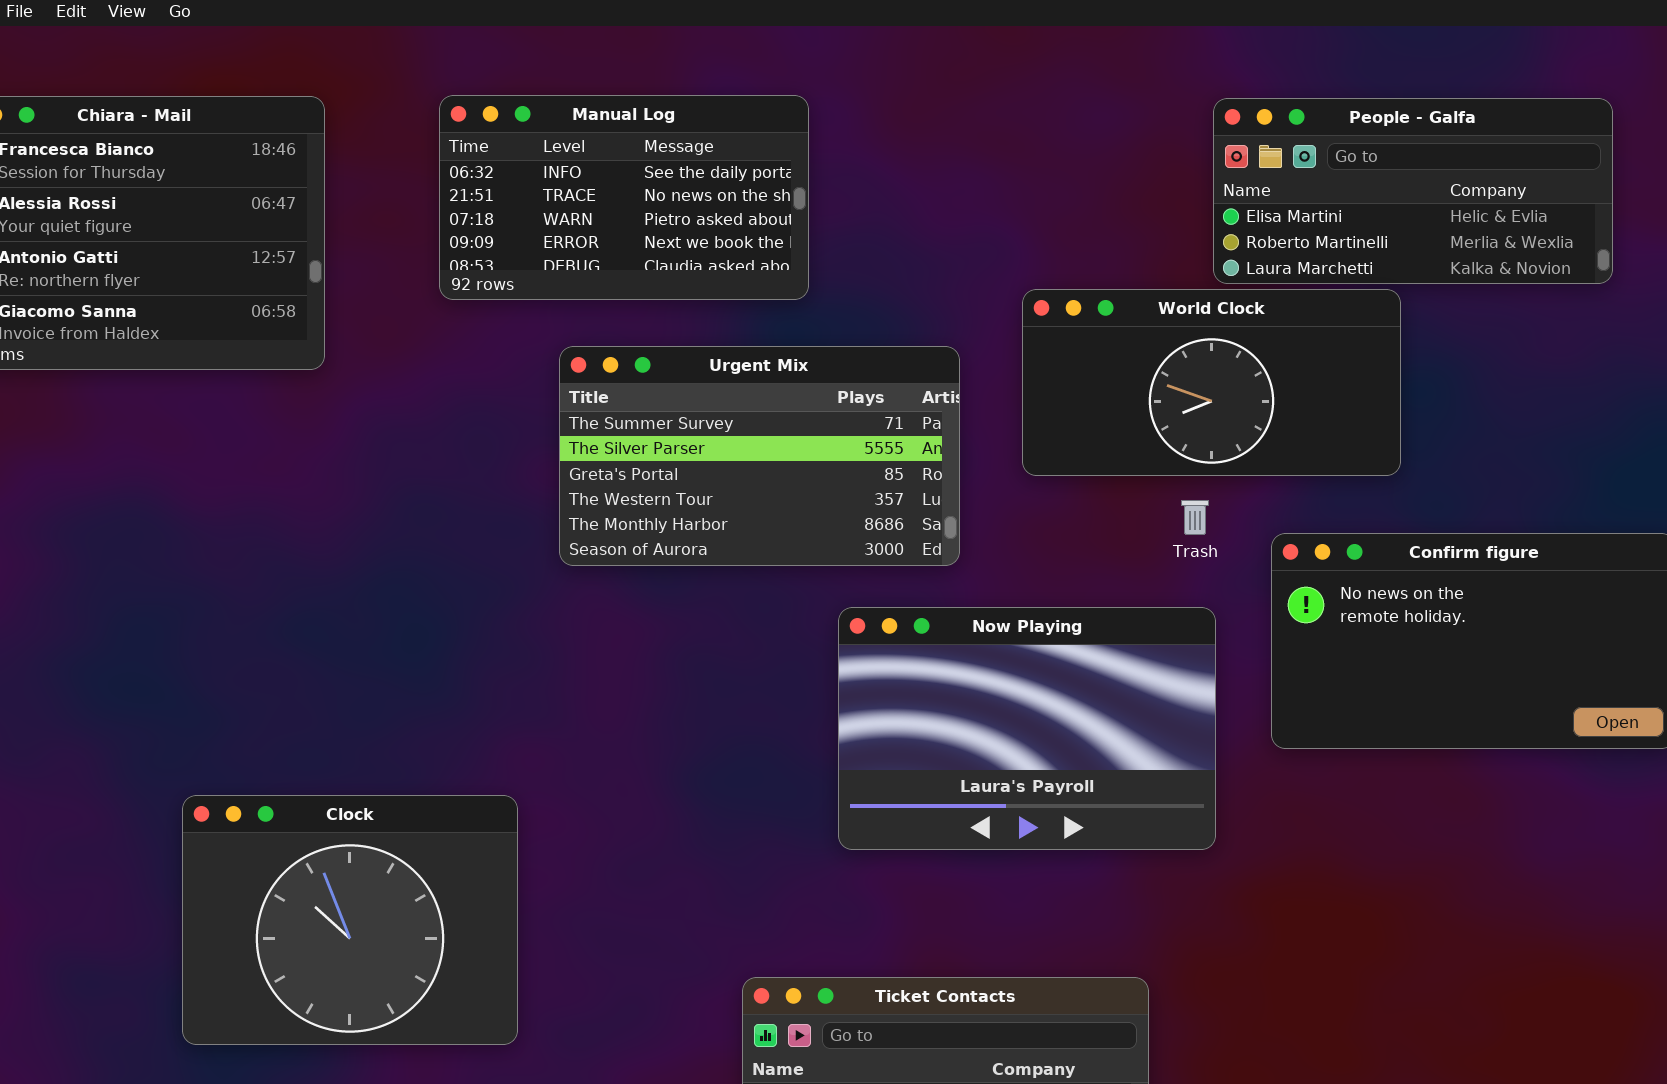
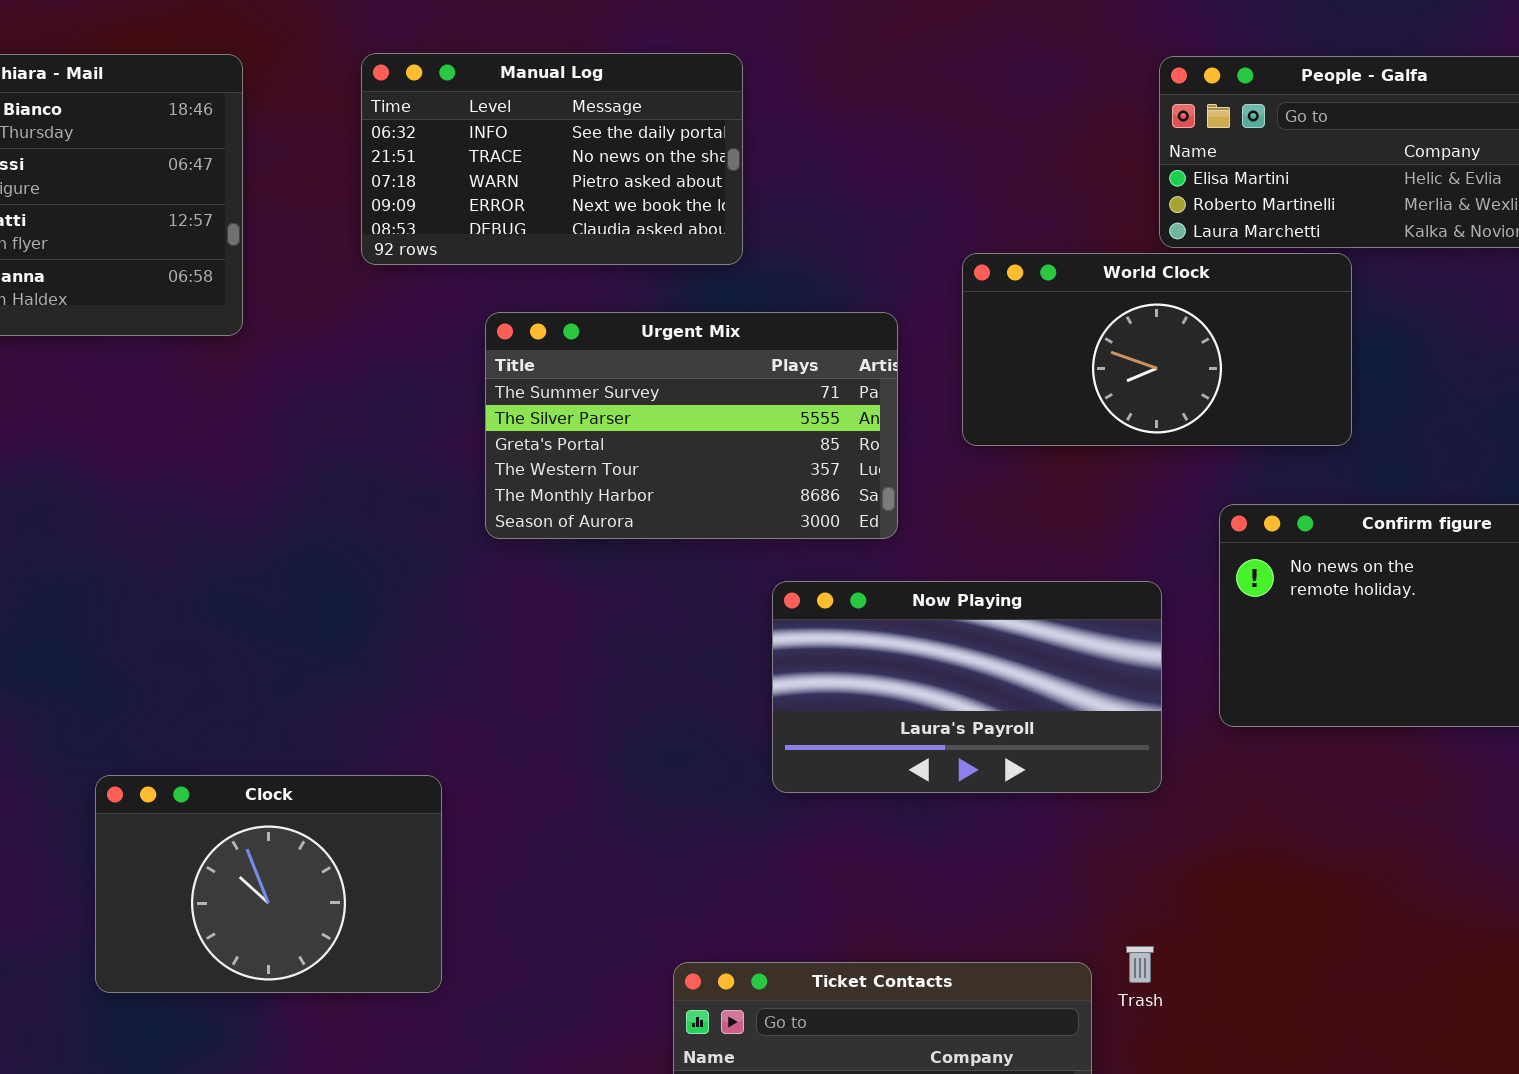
Trash: [1181,500,1209,535] -> [1126,946,1154,983], moved
Now Playing: [838,607,1216,850] -> [772,581,1162,793], resized
Clock: [182,795,518,1045] -> [95,775,442,993], resized

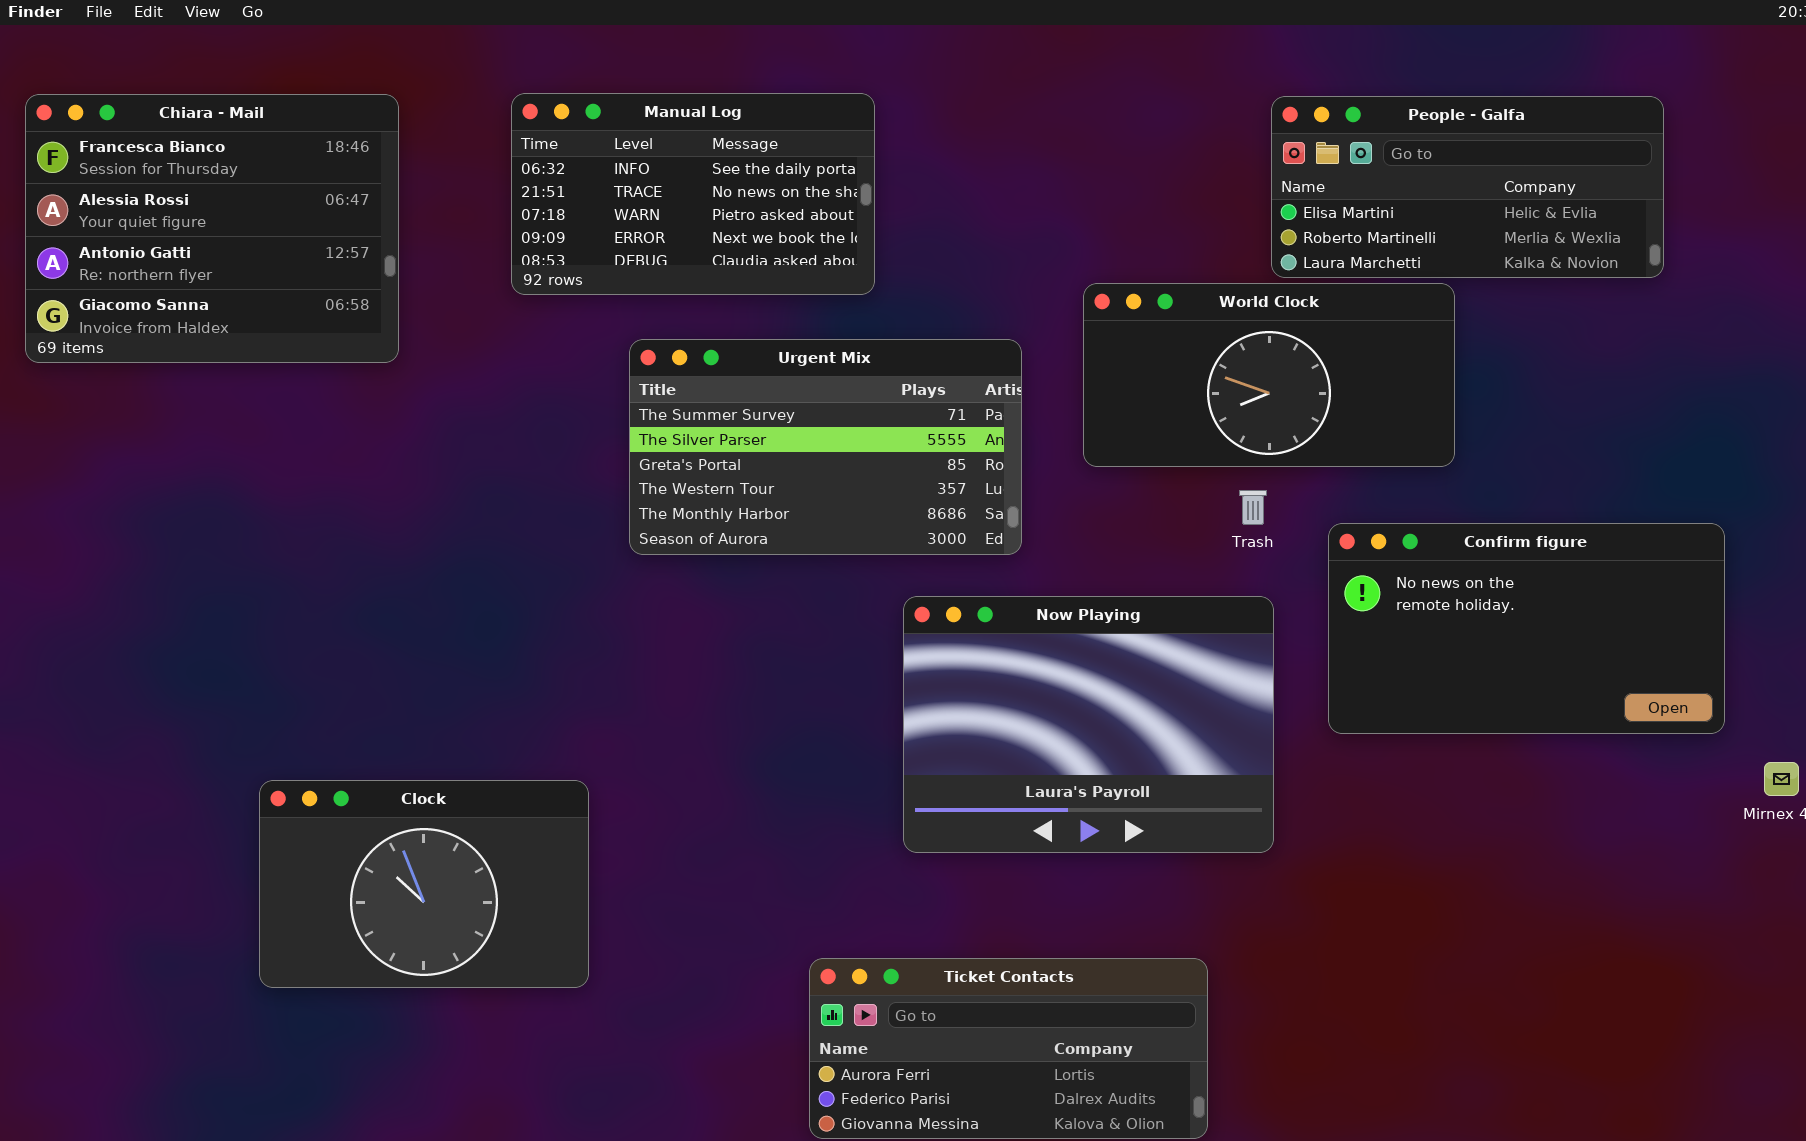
Now Playing: [772,581,1162,793] -> [903,596,1274,853], resized
Trash: [1126,946,1154,983] -> [1239,490,1267,525], moved

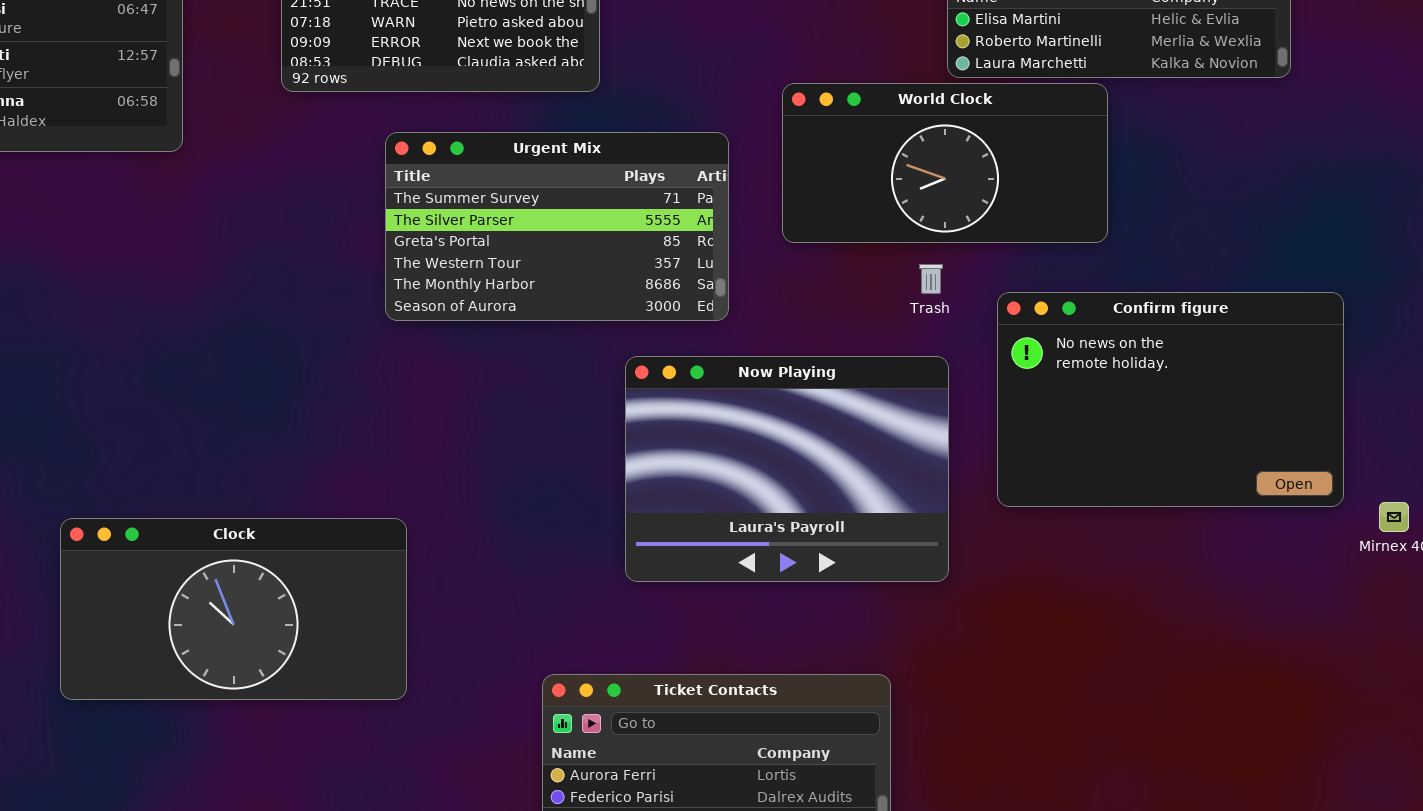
Confirm figure: [1328,523,1725,734] -> [997,292,1344,507], resized
Clock: [259,780,589,988] -> [60,518,407,700], resized

